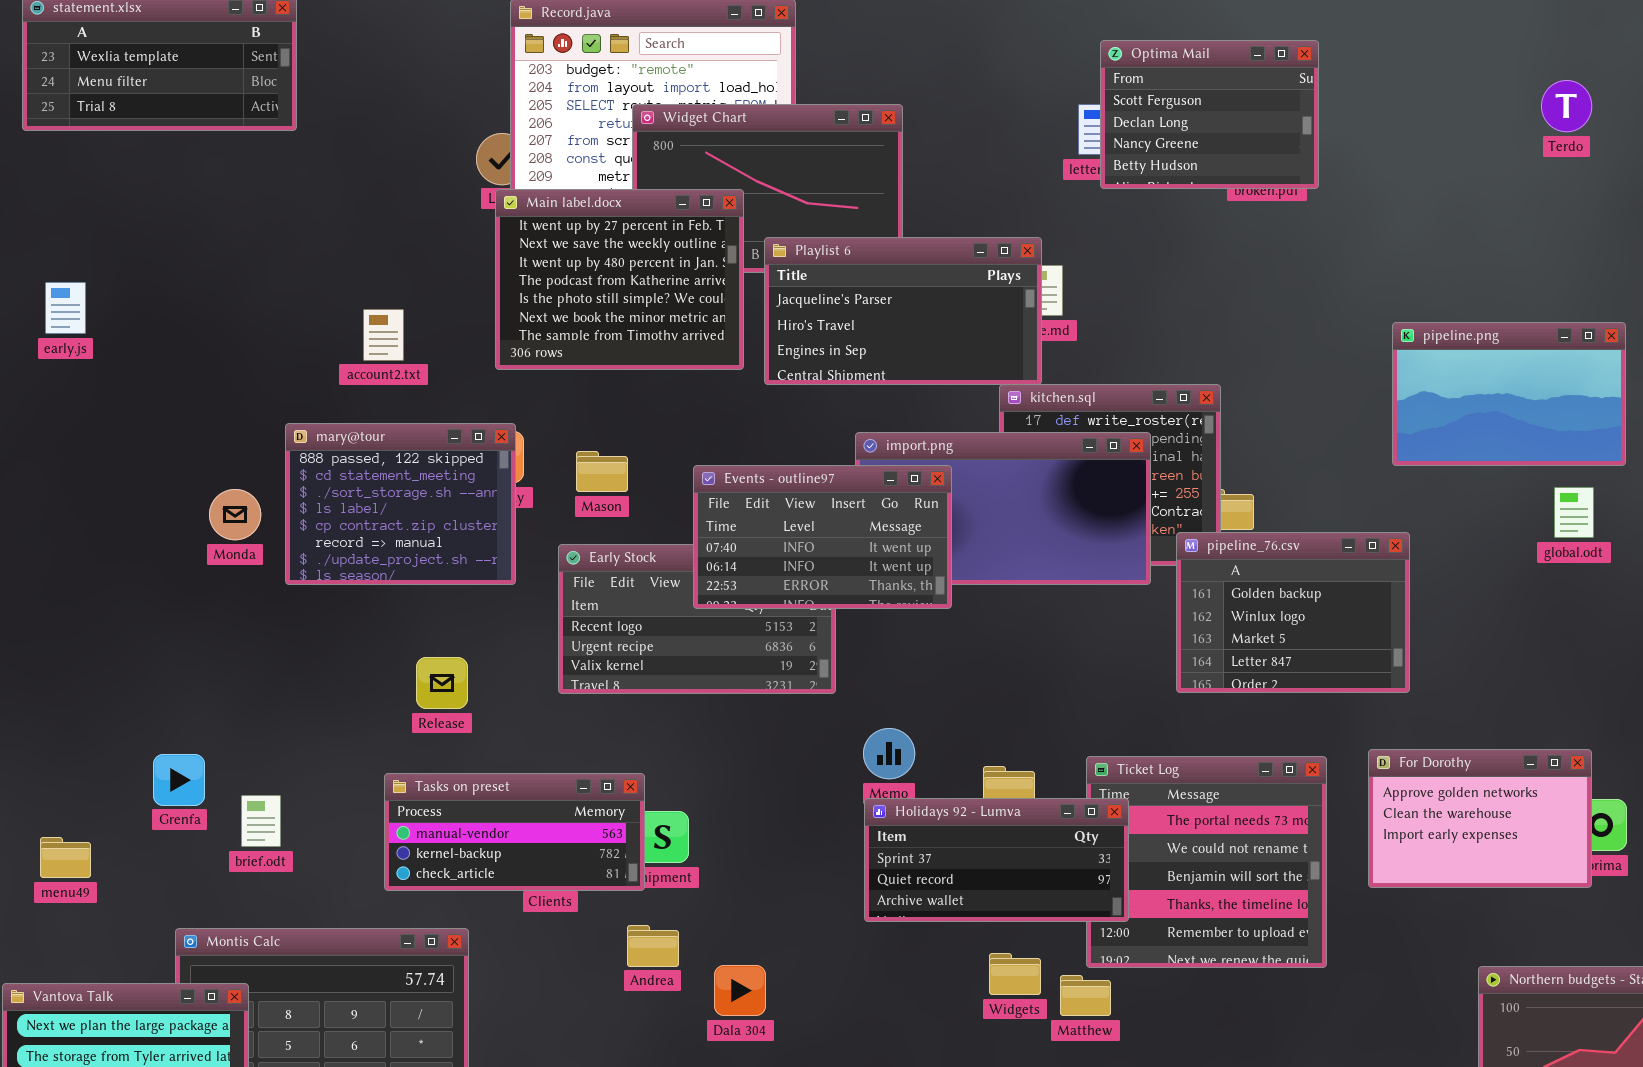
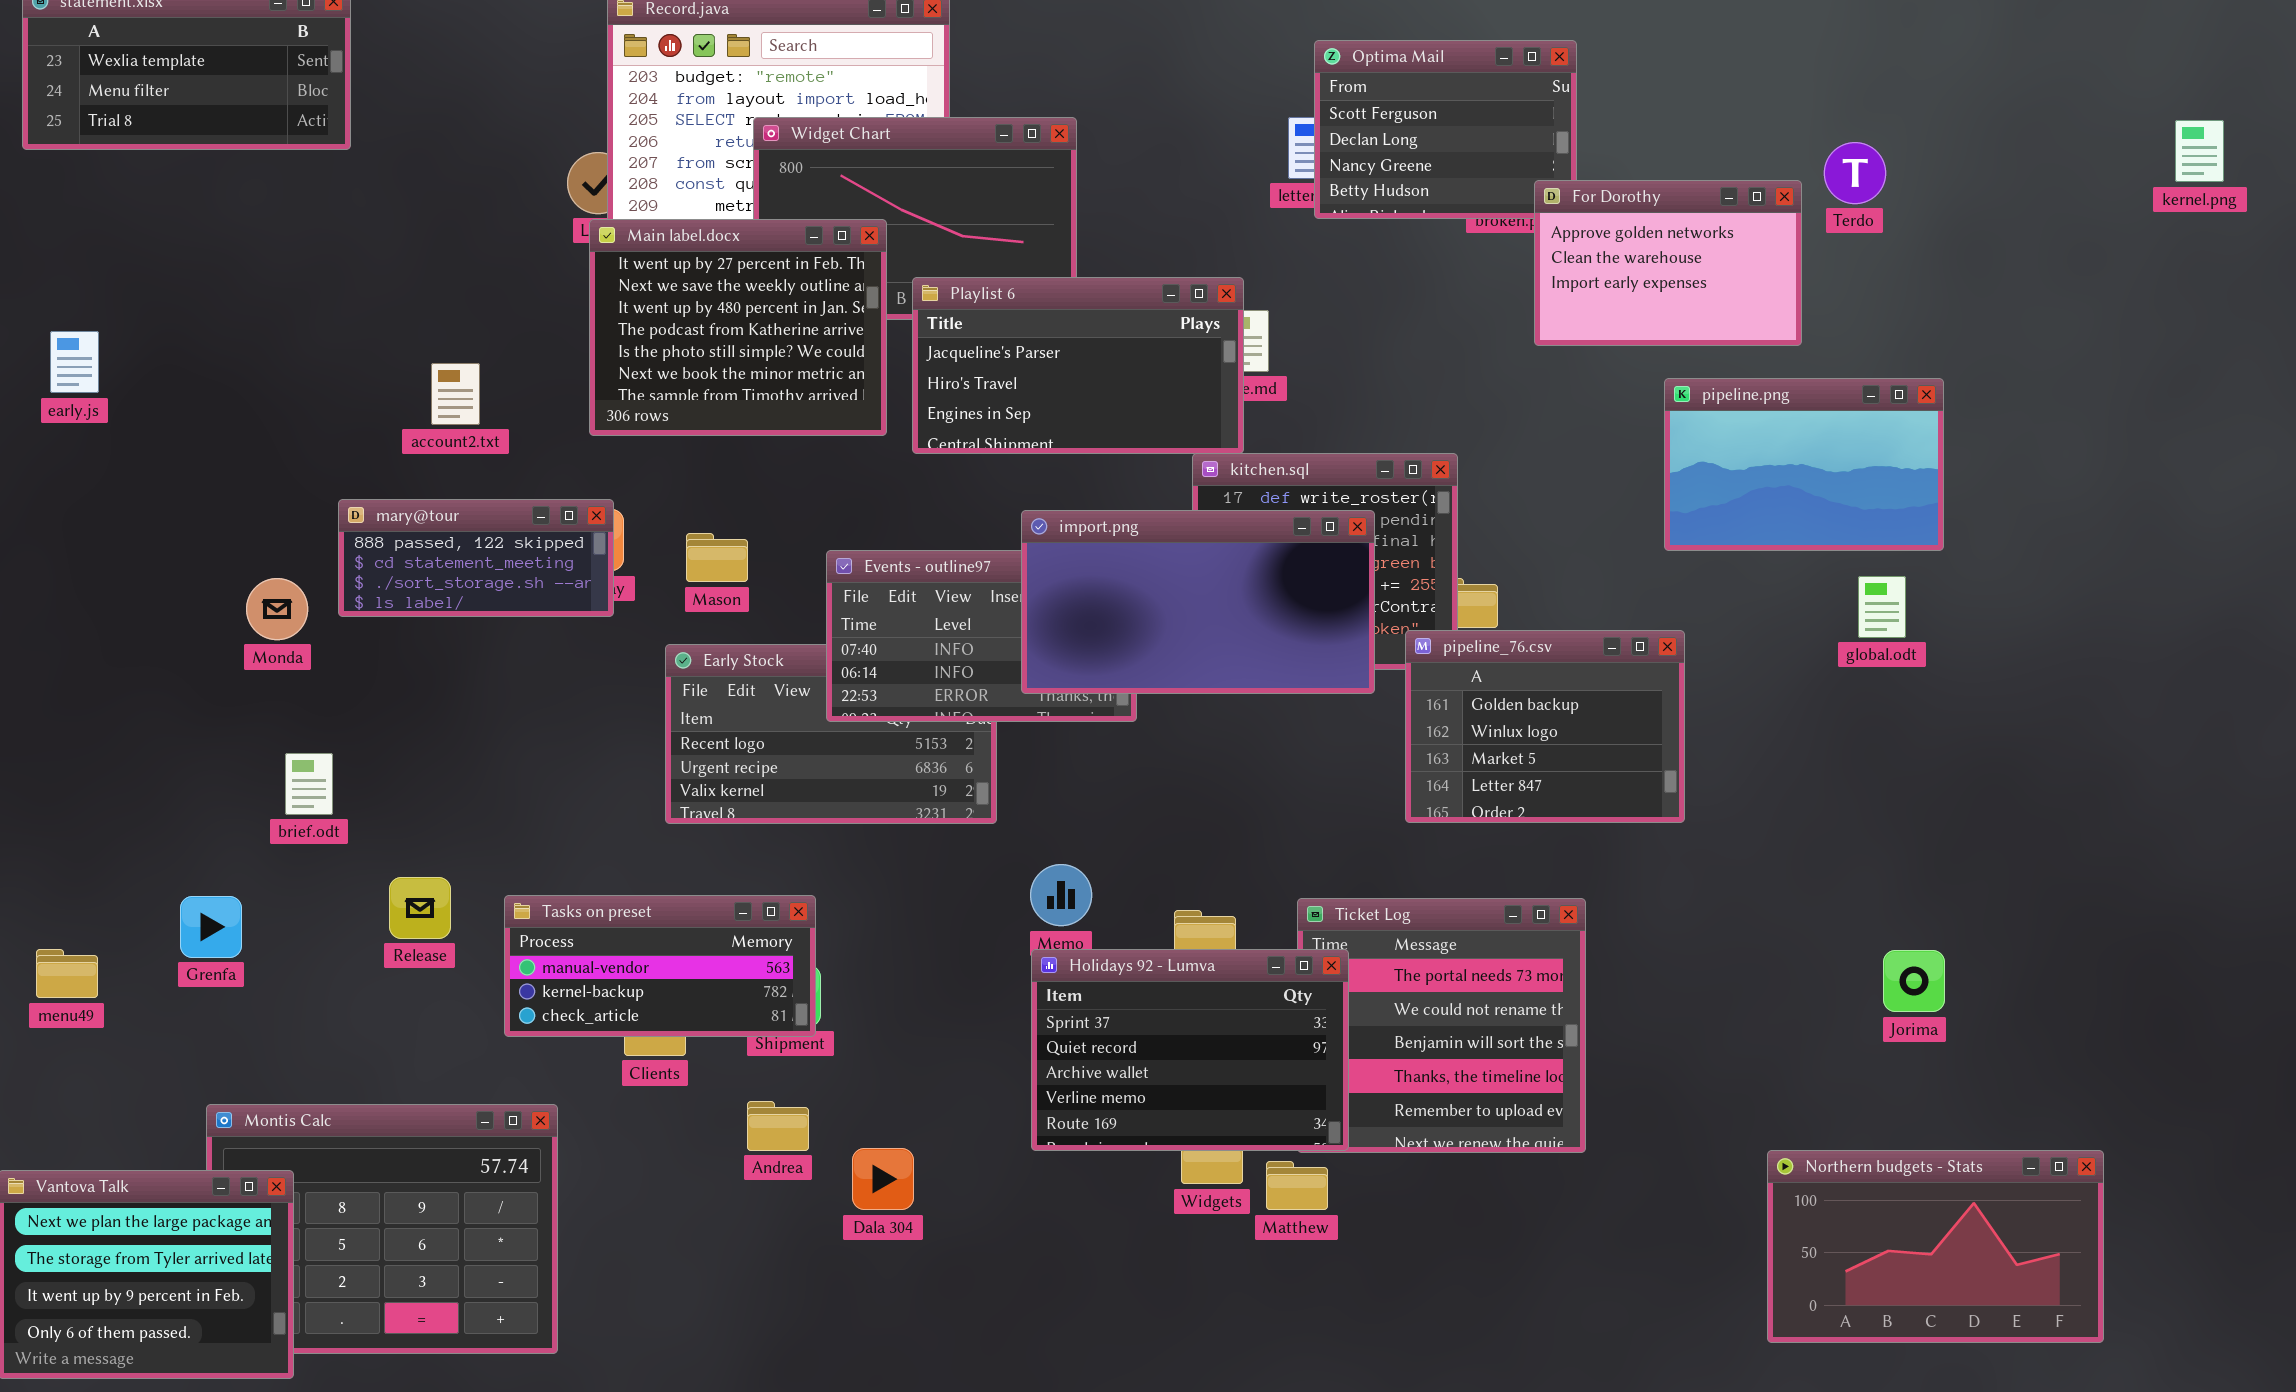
Terdo: [1541,80,1592,132] -> [1824,142,1886,204], moved
mary@tour: [285,423,516,585] -> [338,499,614,617], resized
import.png: [855,432,1151,585] -> [1021,510,1375,694], raised
Release: [416,657,468,709] -> [389,877,451,939], moved
For Dorothy: [1368,749,1592,888] -> [1534,180,1802,346], moved
Tasks on preset: [384,773,645,891] -> [504,895,816,1037], moved
brief.odt: [241,795,281,847] -> [285,753,333,815], moved
Holidays 92 - Lumva: [864,798,1129,922] -> [1031,949,1349,1151], resized
menu49: [40,837,91,878] -> [36,949,98,998], moved

